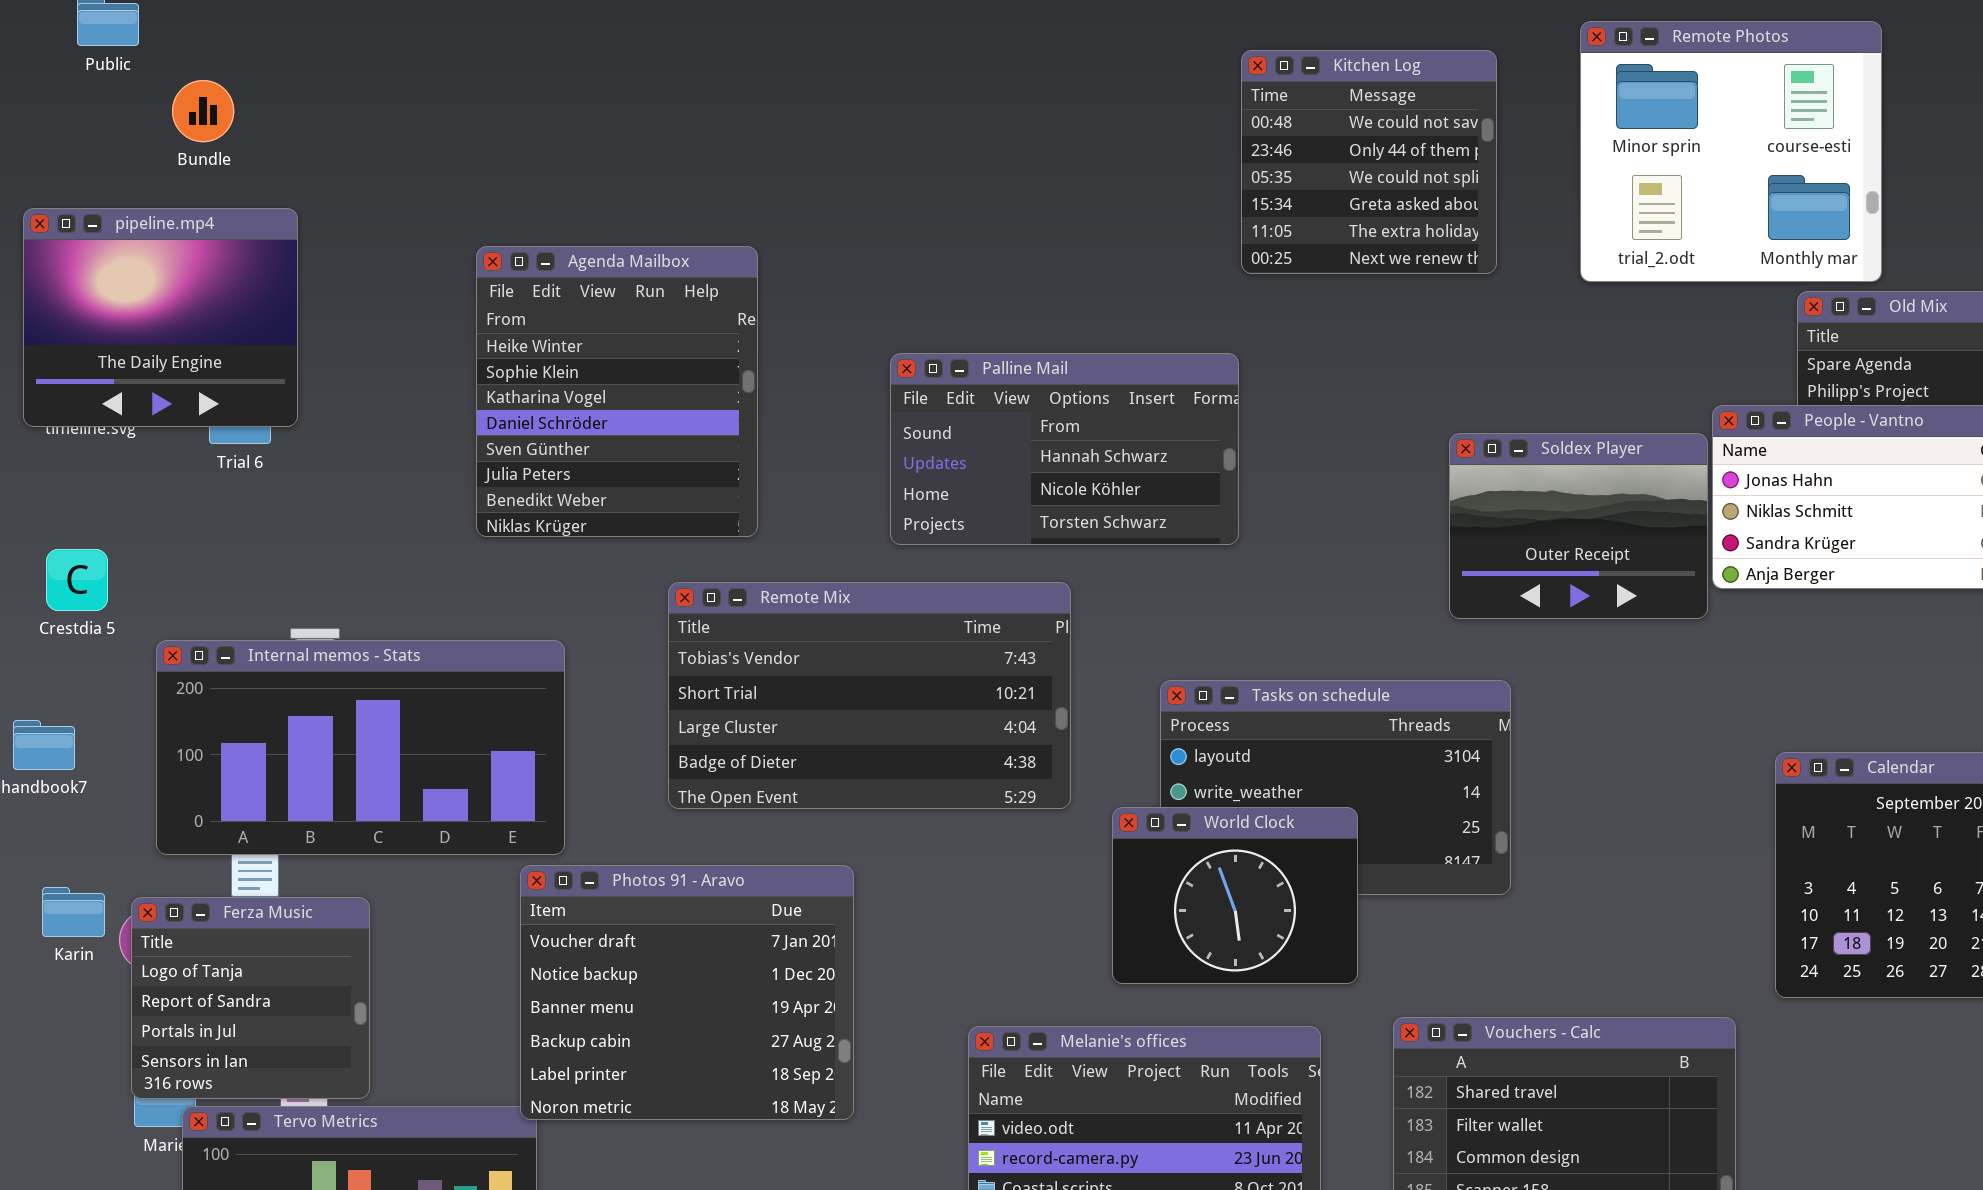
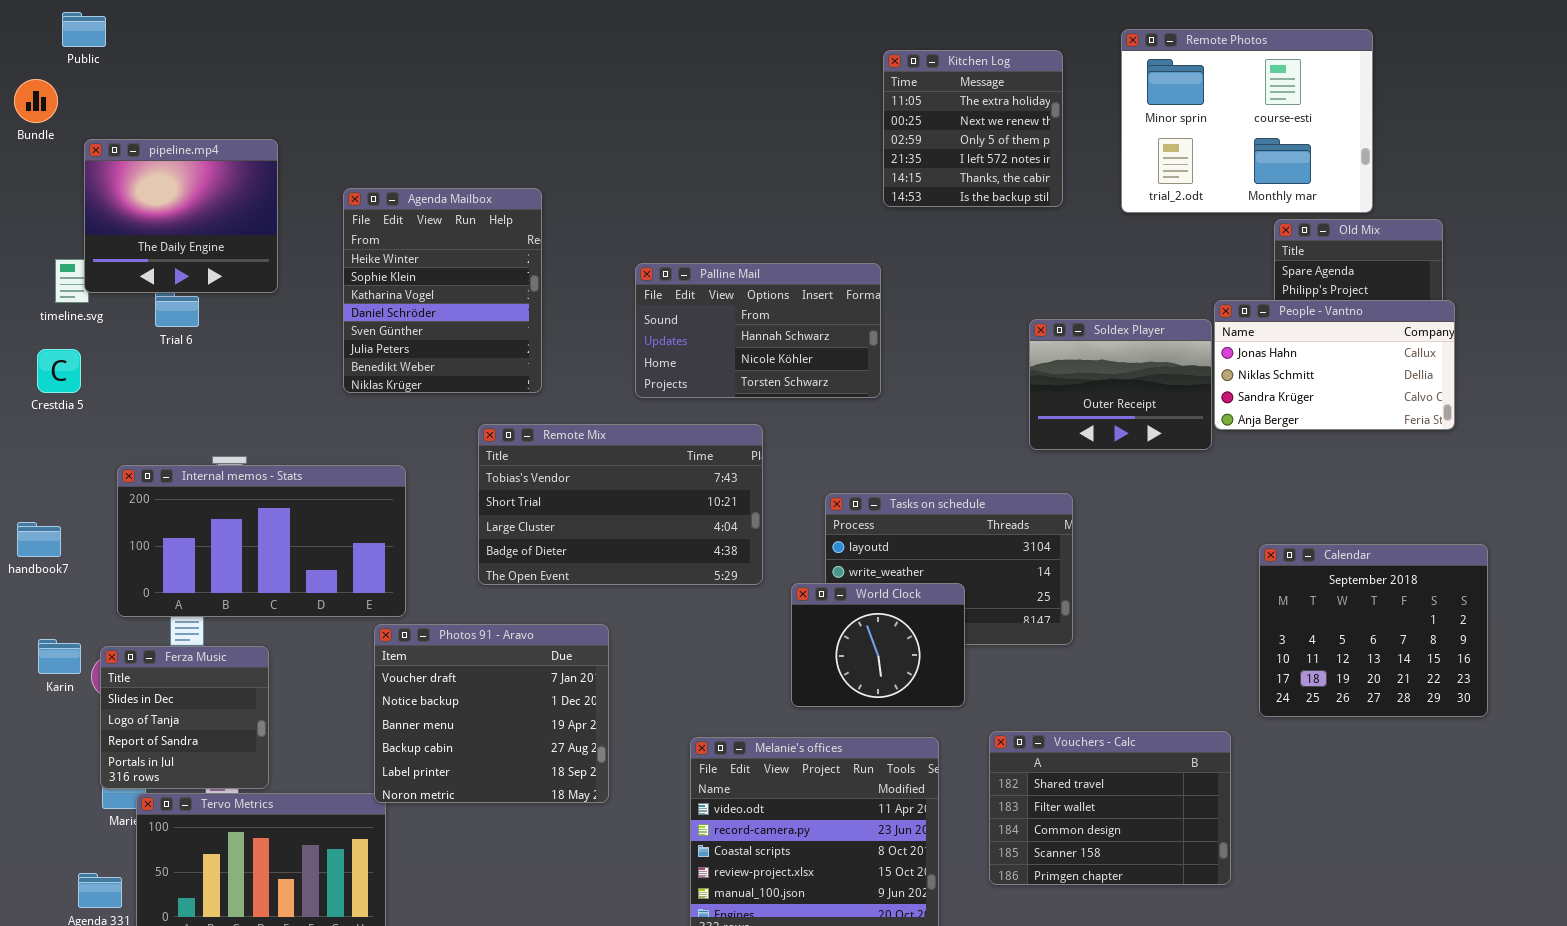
Remote Photos: [1580,21,1882,282] -> [1121,29,1373,213], resized
Kitchen Log: [1241,50,1497,274] -> [883,50,1063,207], scrolled down 4 rows
Bundle: [172,80,234,142] -> [14,79,58,123], moved
pipeline.mp4: [23,208,298,427] -> [84,139,278,293], moved
Crestdia 5: [46,549,108,611] -> [37,349,81,393], moved
Ferza Music: [131,897,370,1099] -> [100,646,269,789], scrolled up 1 row

